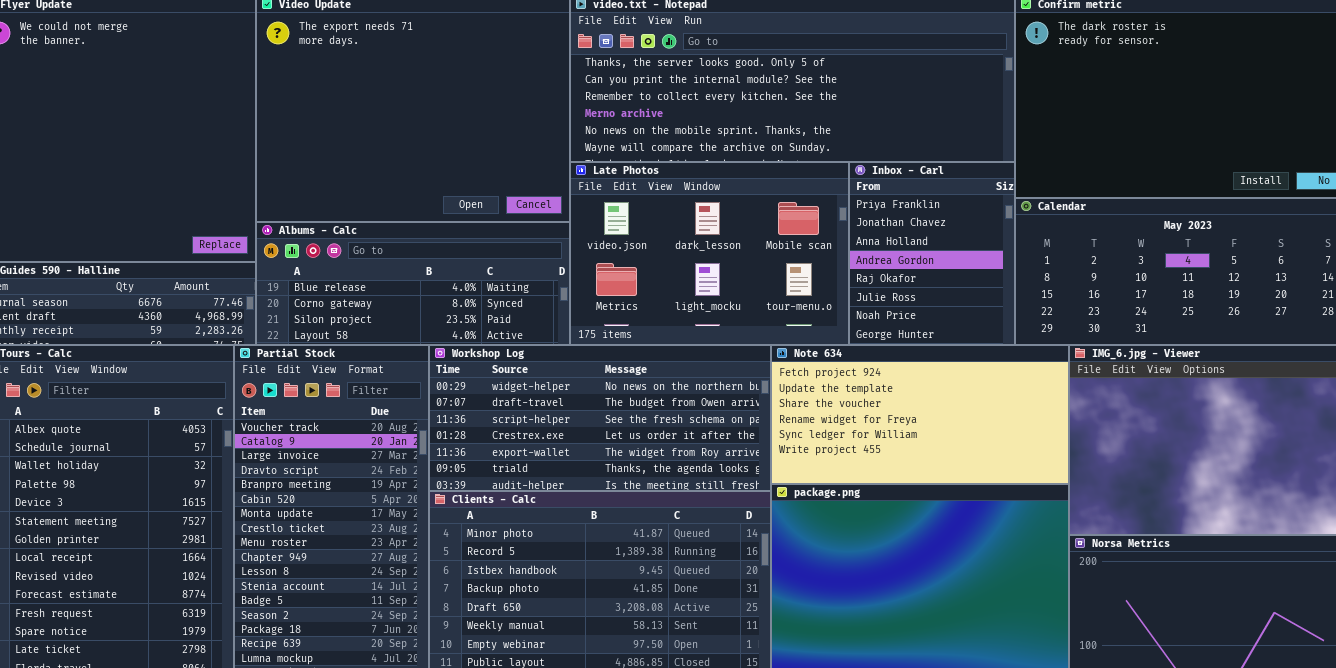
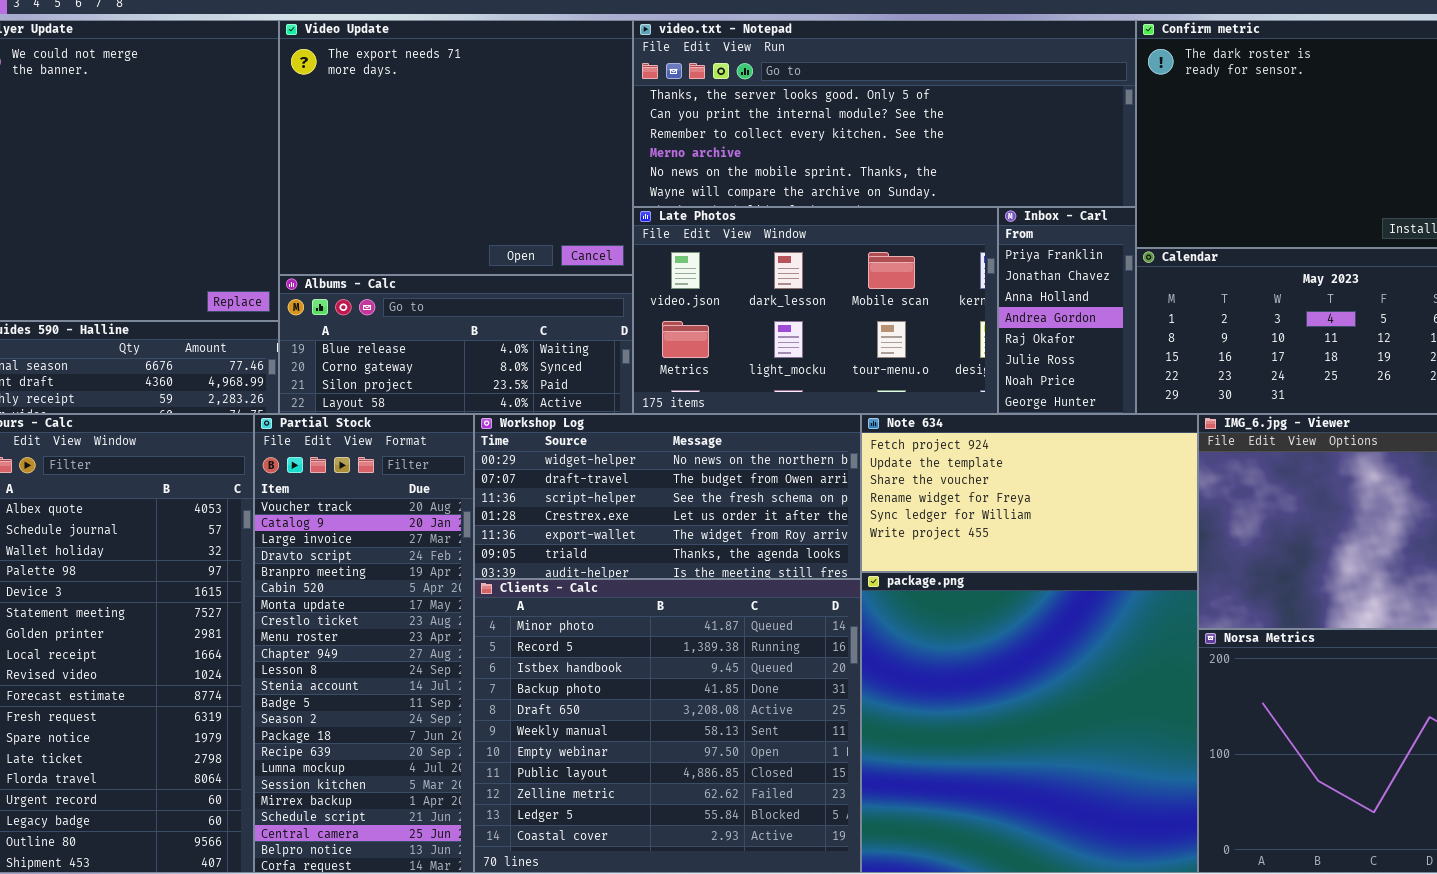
Late Photos: [570,162,849,345] -> [633,207,998,414], resized
Inbox - Carl: [849,162,1015,345] -> [998,207,1136,414], resized

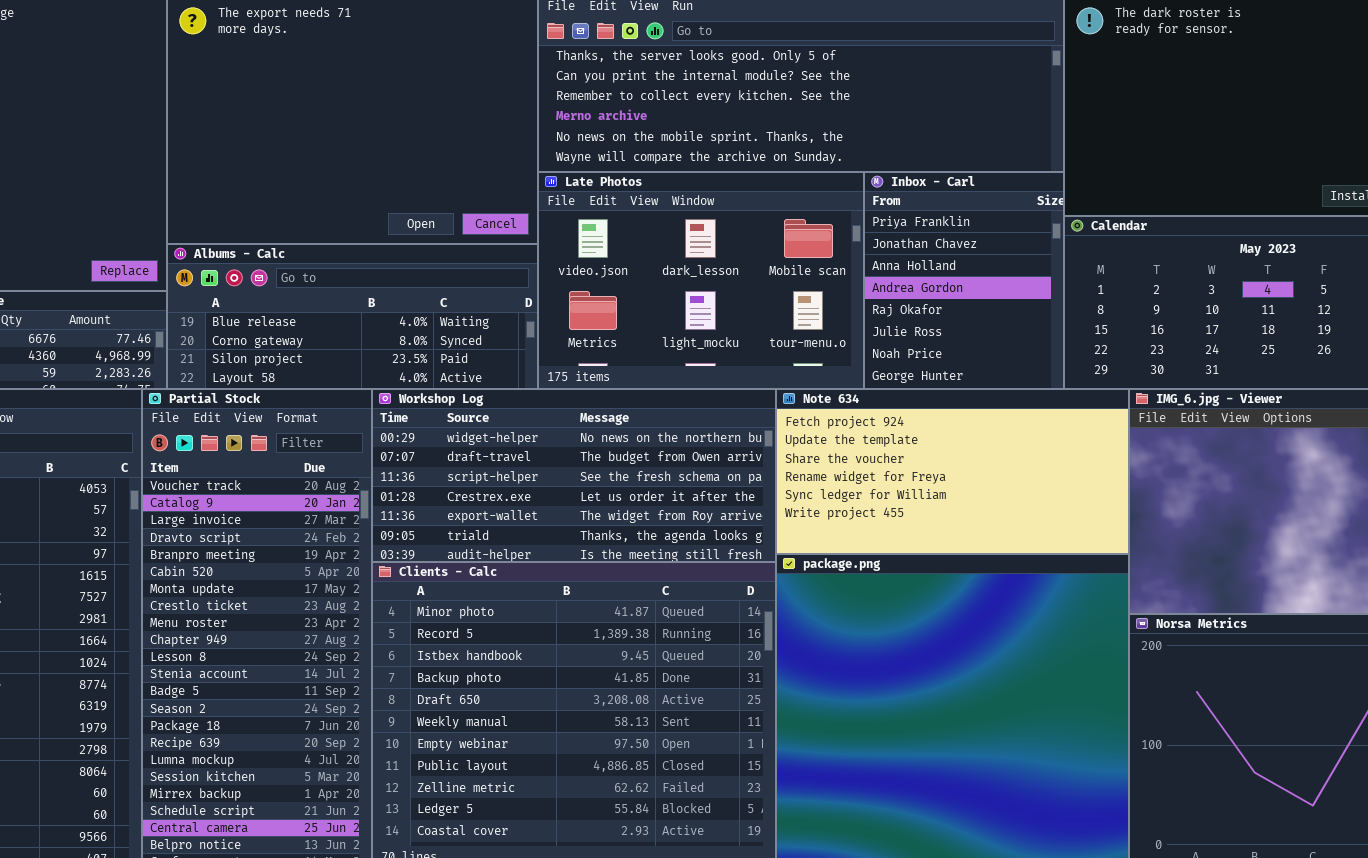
Late Photos: [633,207,998,414] -> [538,172,864,389], resized
Inbox - Carl: [998,207,1136,414] -> [864,172,1064,389], resized

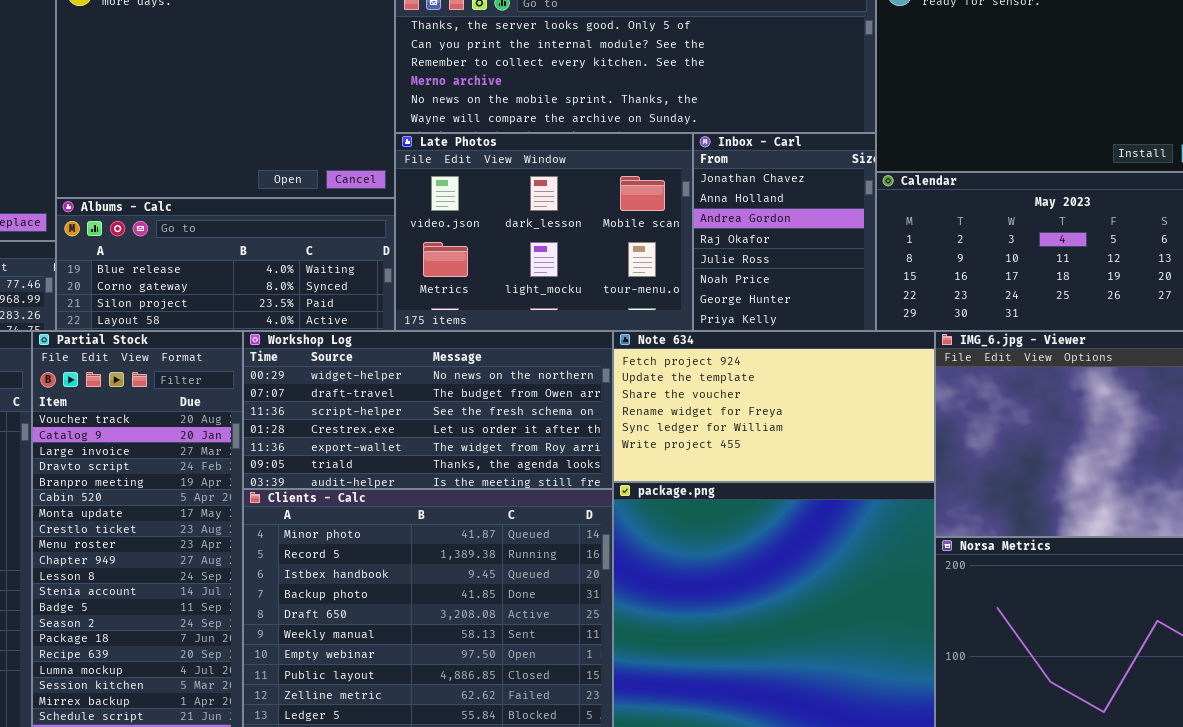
Inbox - Carl: [864,172,1064,389] -> [693,133,876,331], scrolled down 1 row

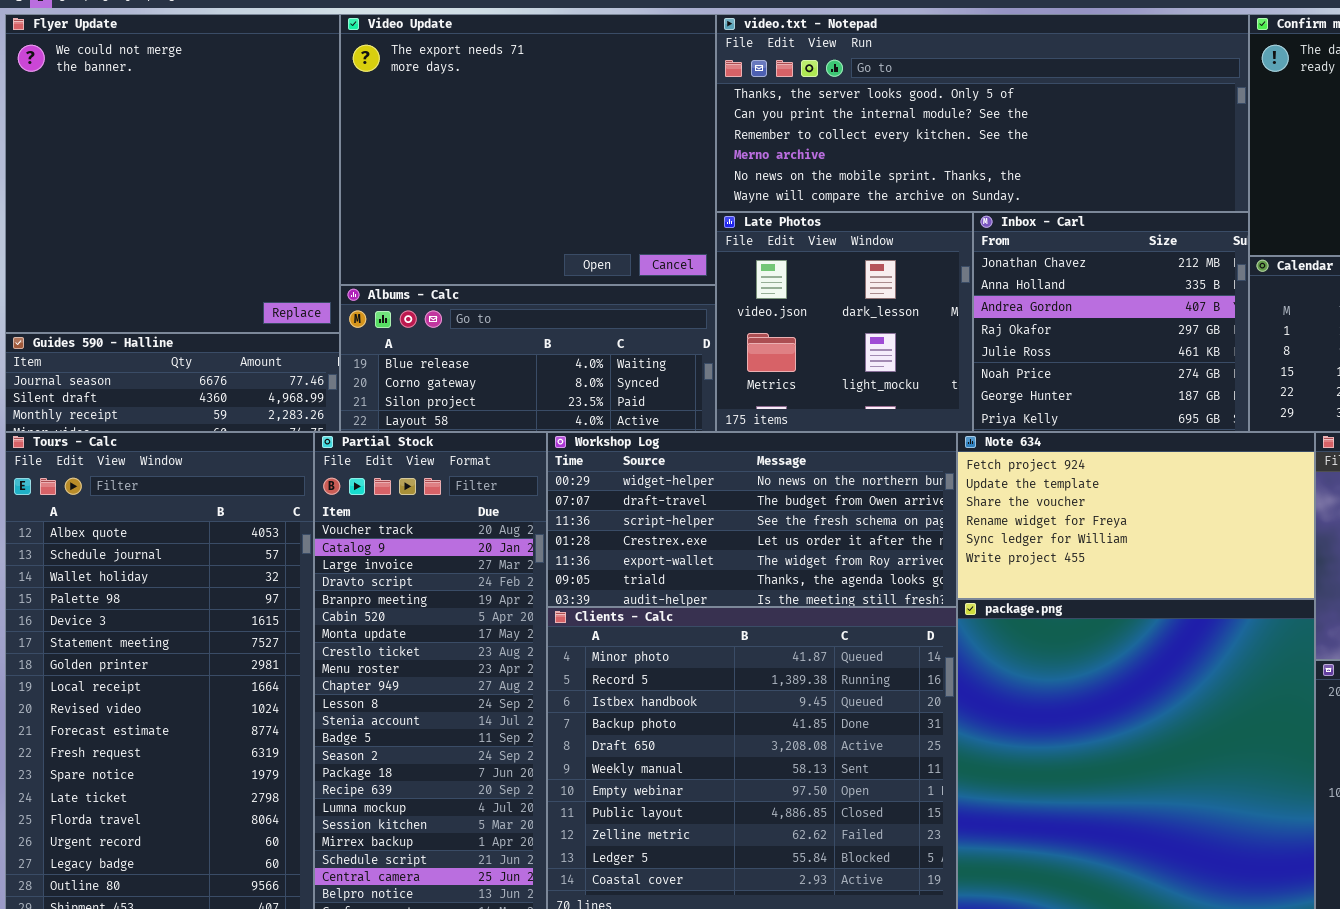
Late Photos: [395,133,693,331] -> [716,212,973,432], resized
Inbox - Carl: [693,133,876,331] -> [973,212,1249,432], resized

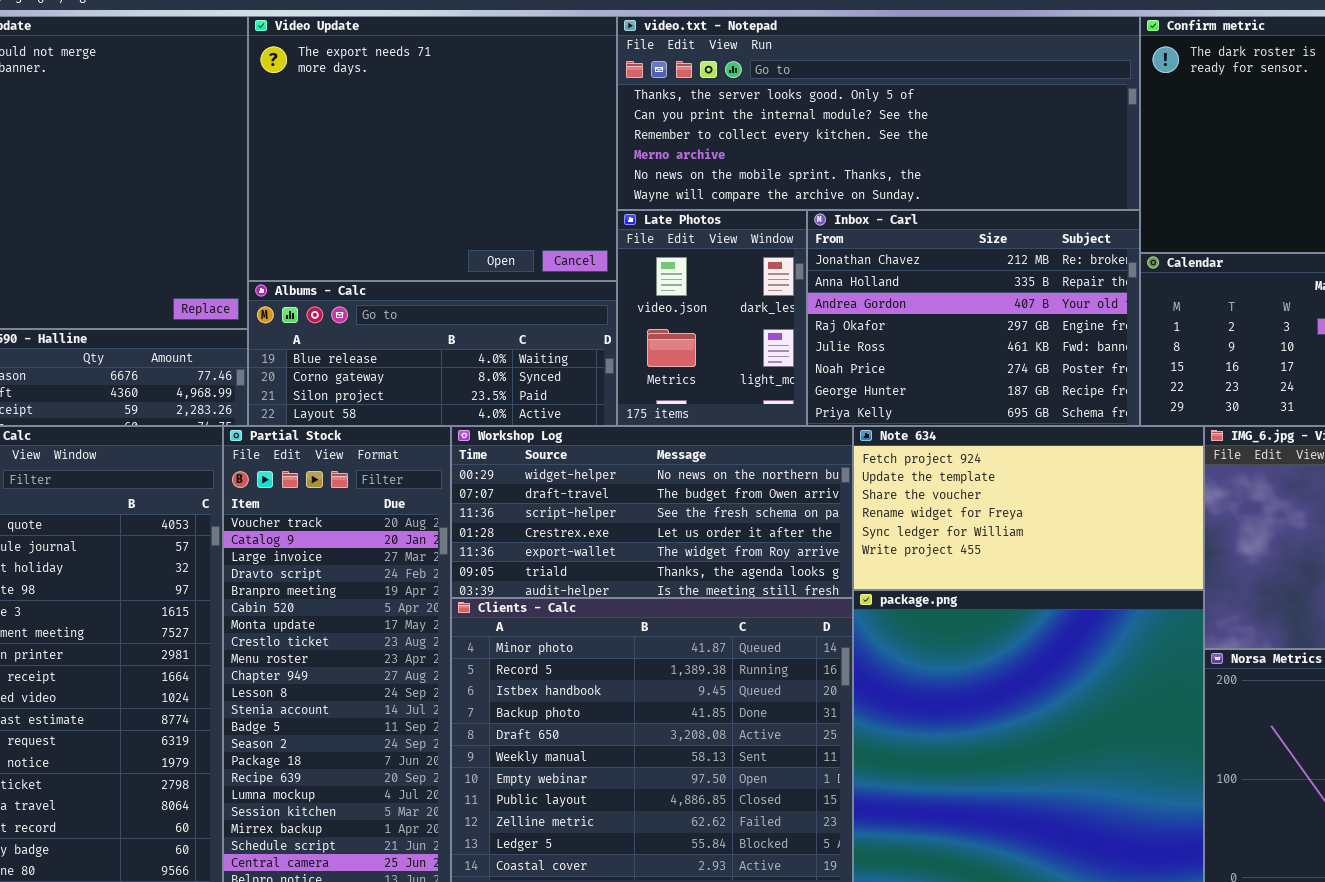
Late Photos: [716,212,973,432] -> [617,210,807,426], resized
Inbox - Carl: [973,212,1249,432] -> [807,210,1140,426], resized

